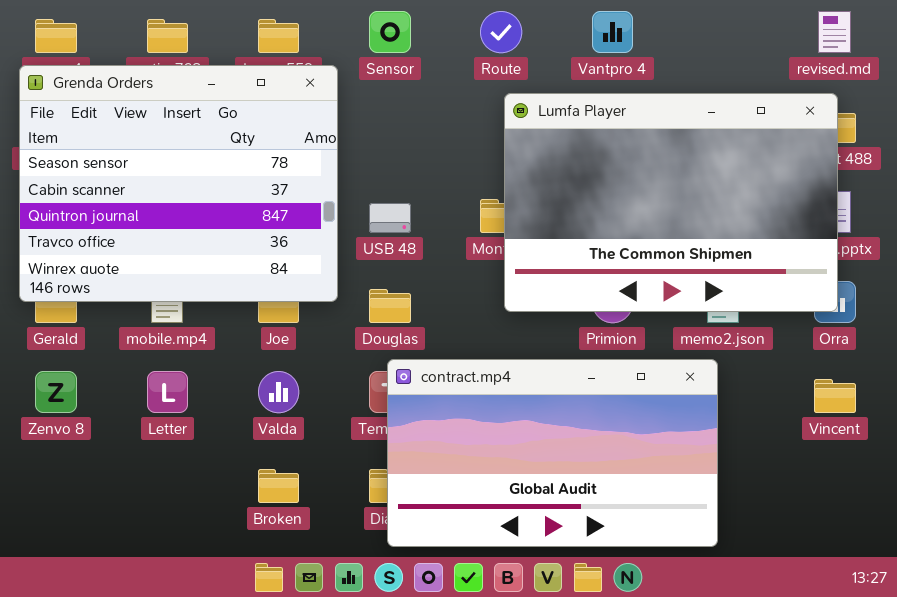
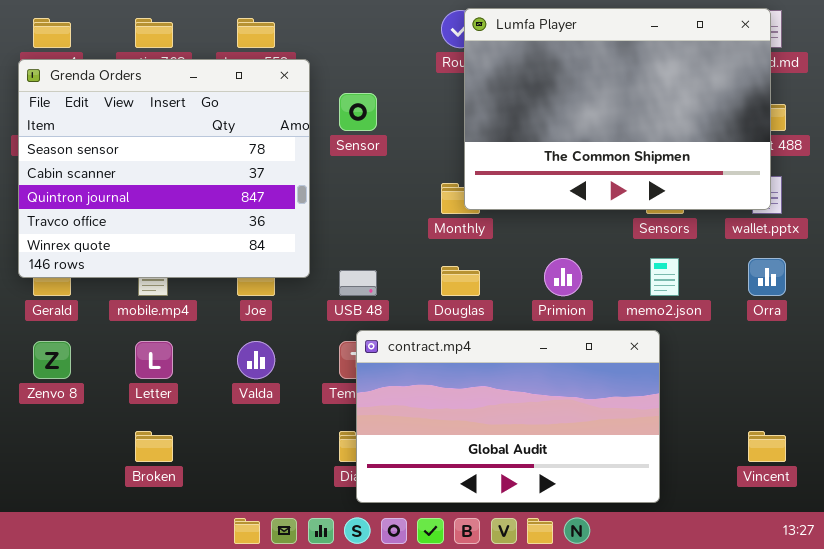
Sensor: [369,11,411,53] -> [339,93,377,131], moved
Lumfa Player: [504,93,838,312] -> [464,8,771,210], moved
USB 48: [369,203,411,233] -> [339,270,377,296], moved
Douglas: [369,289,411,323] -> [441,266,480,296], moved
Vincent: [814,379,856,413] -> [748,431,786,462], moved
Broken: [258,469,299,503] -> [135,431,173,462], moved

